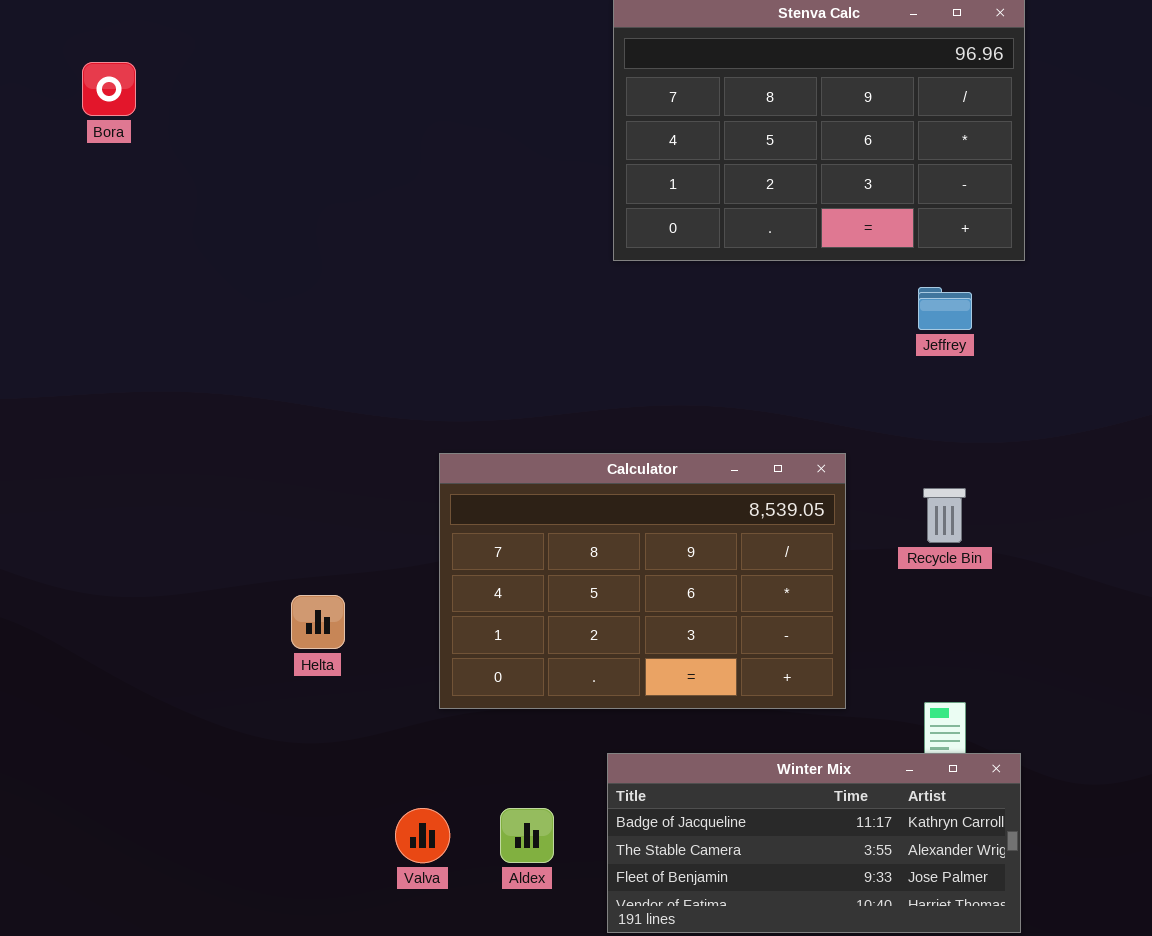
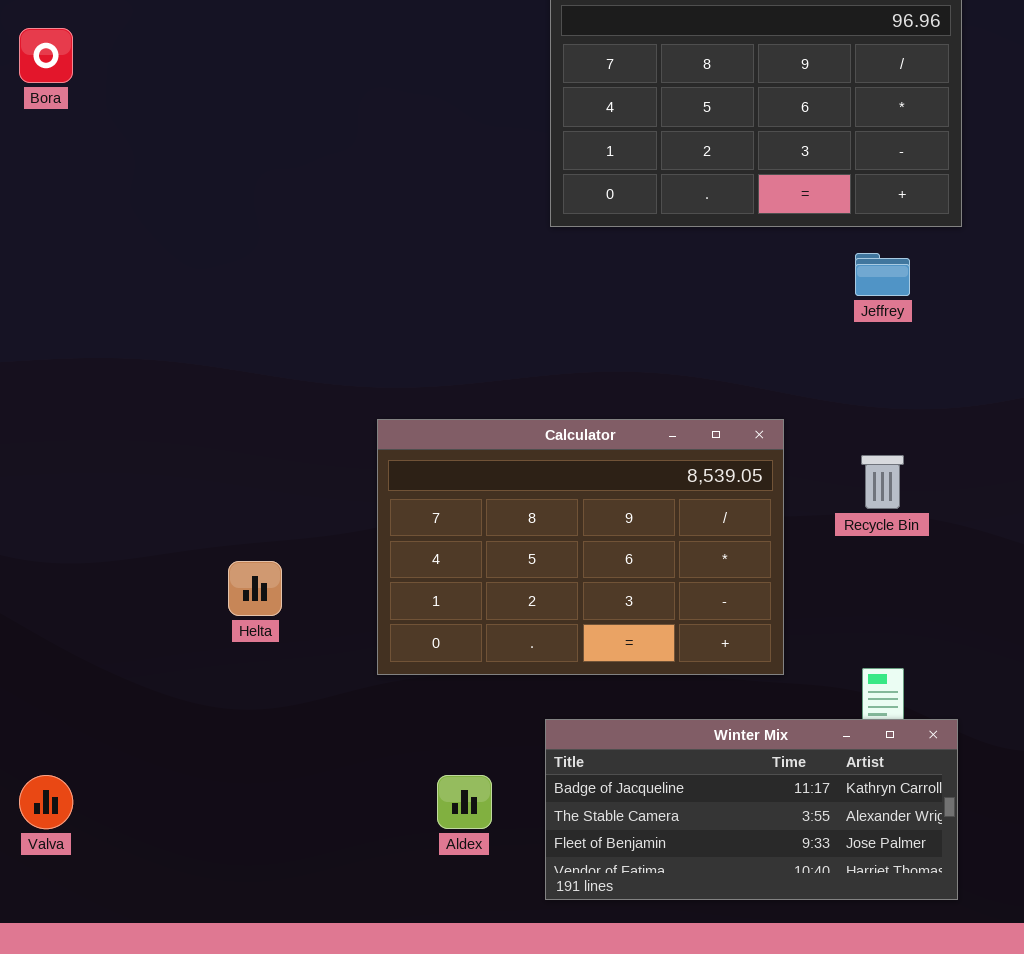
Valva: [395,808,450,863] -> [19,775,73,829], moved

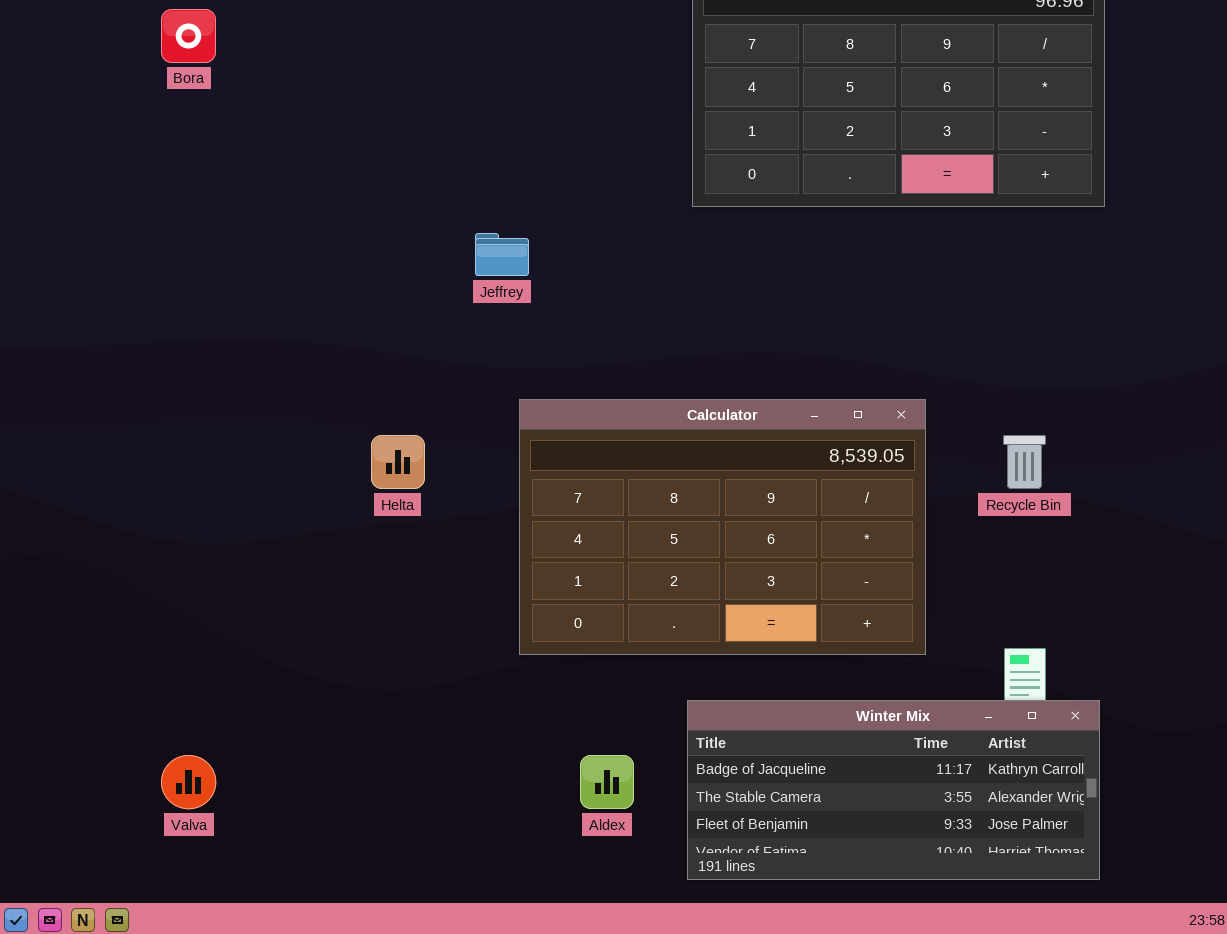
Jeffrey: [855,253,910,296] -> [475,233,529,276], moved
Helta: [228,561,282,616] -> [371,435,425,489], moved

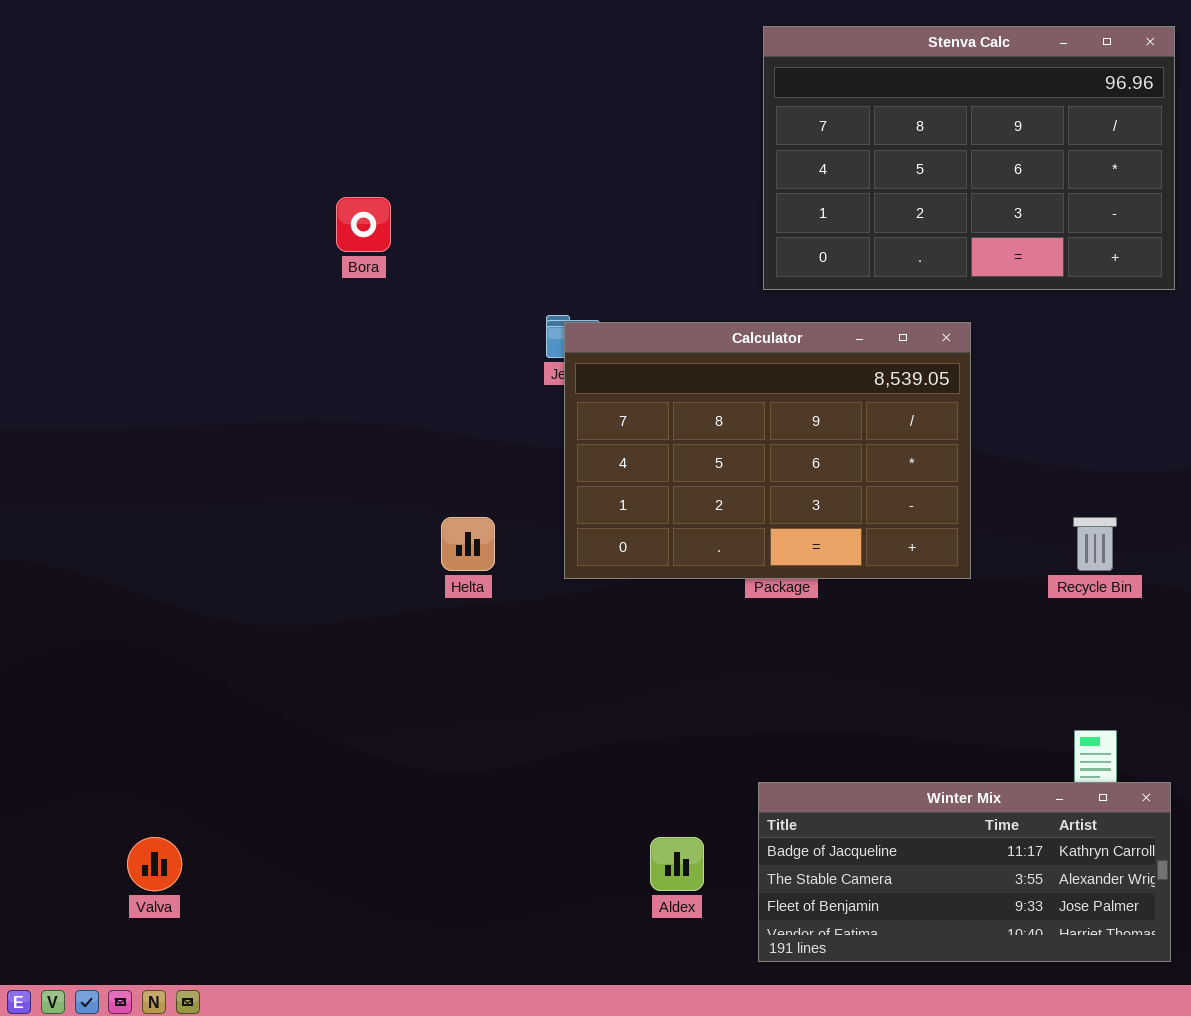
Bora: [161,9,216,63] -> [336,197,391,252], moved
Calculator: [519,399,926,655] -> [564,322,971,579], moved
Valva: [161,755,216,809] -> [127,837,182,891], moved

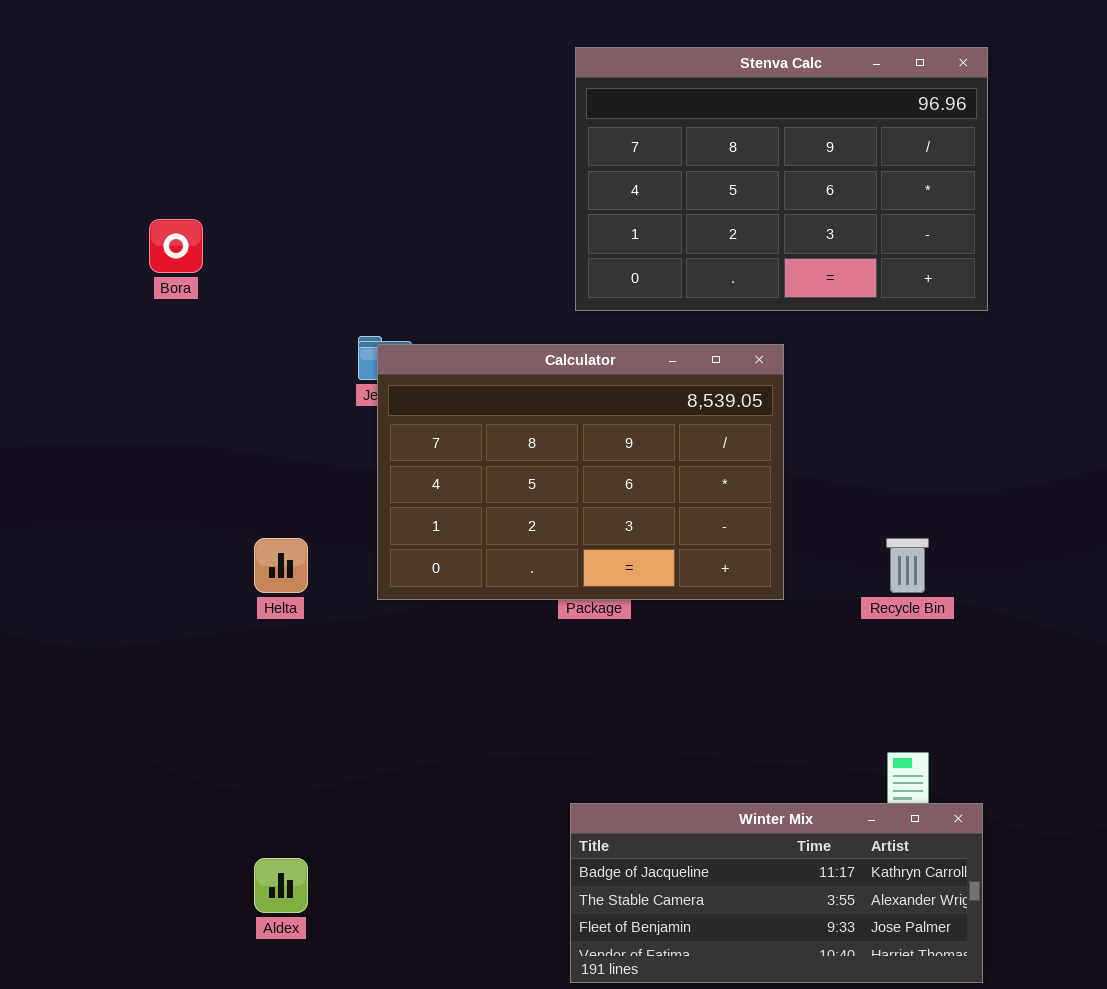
Aldex: [650,837,704,891] -> [254,858,308,913], moved

